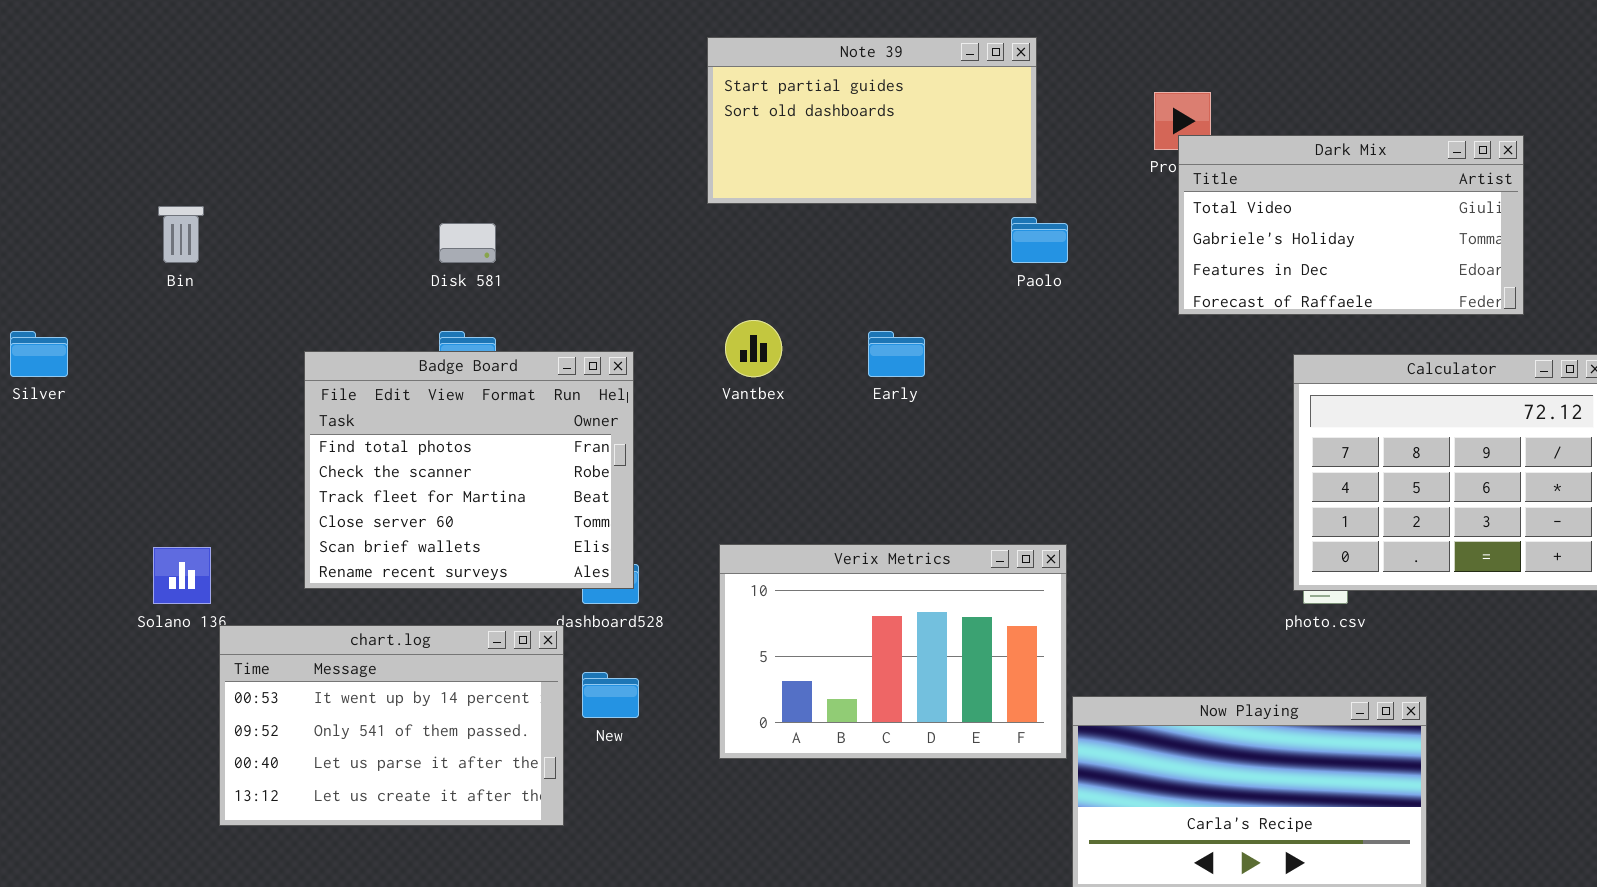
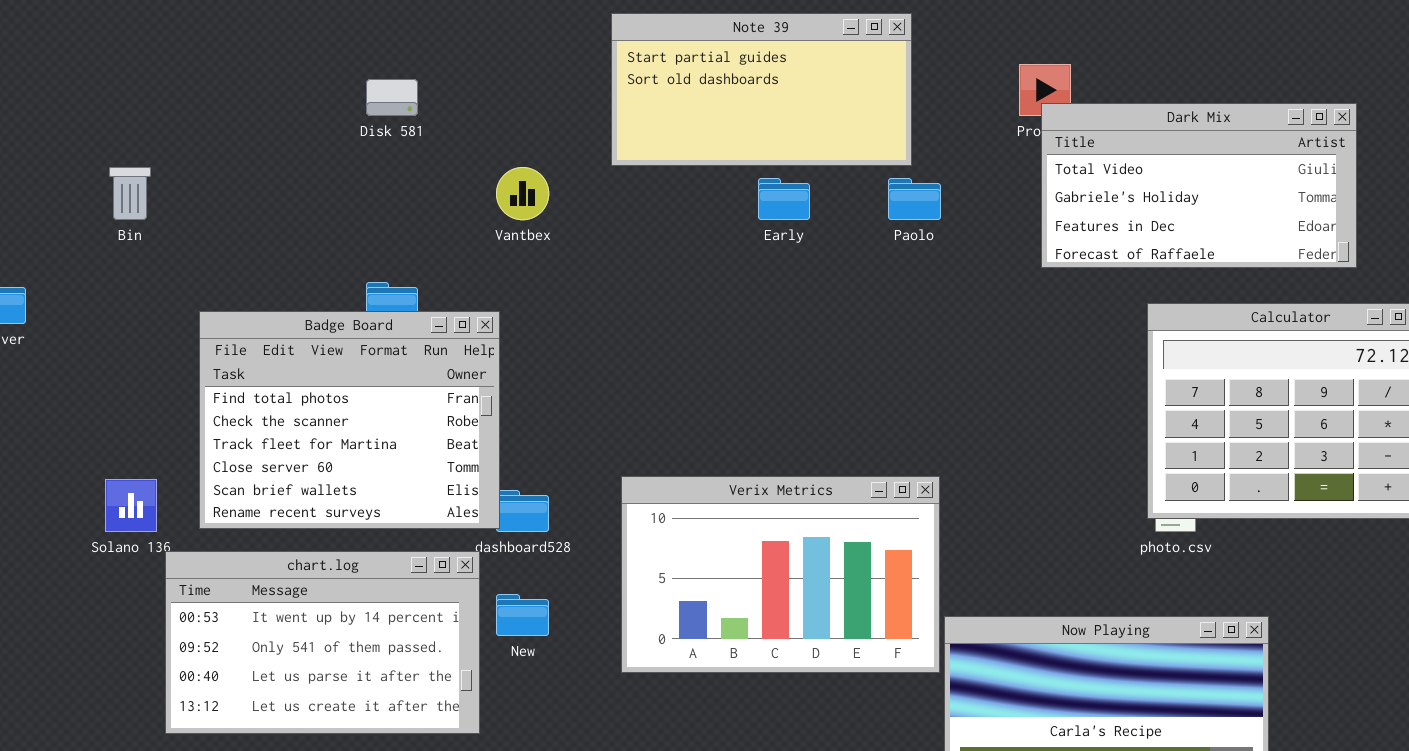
Disk 581: [439,223,496,263] -> [366,79,418,116], moved
Vantbex: [725,320,782,377] -> [496,167,549,220], moved
Early: [868,331,925,377] -> [758,178,810,220], moved
Badge Board: [304,351,634,589] -> [199,311,500,529], moved

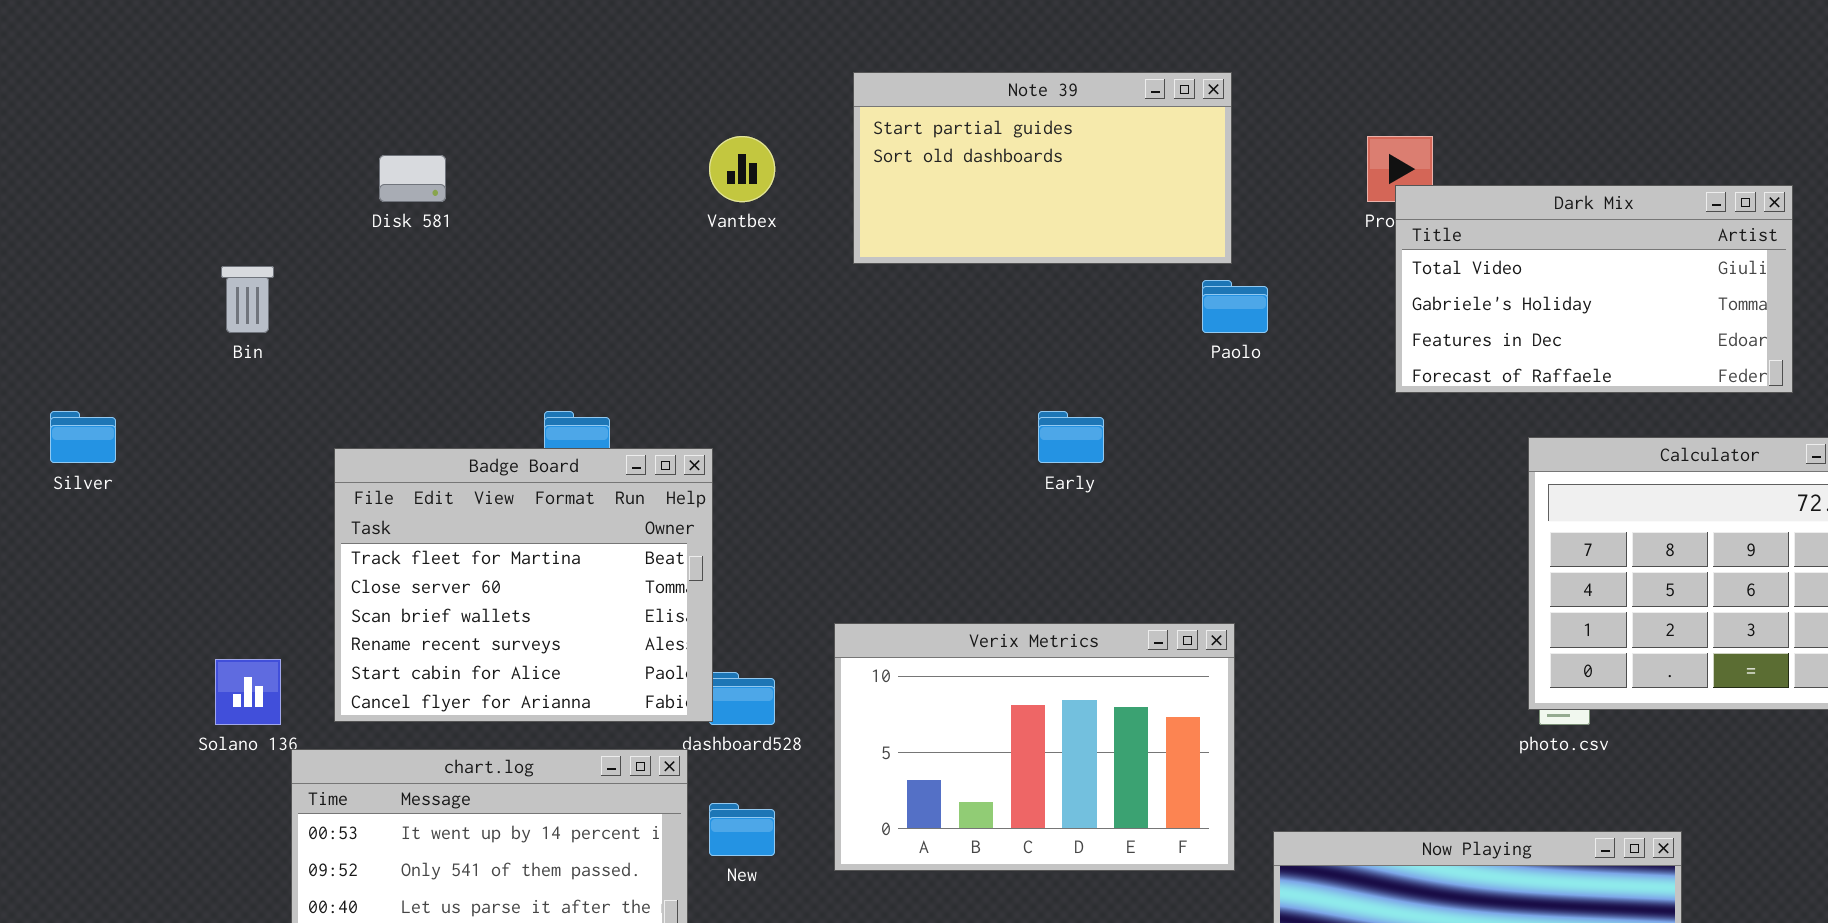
Disk 581: [366,79,418,116] -> [379,155,446,202], moved
Vantbex: [496,167,549,220] -> [709,136,775,202], moved
Early: [758,178,810,220] -> [1038,411,1104,463], moved
Badge Board: [199,311,500,529] -> [334,448,713,722], scrolled down 2 rows
Verix Metrics: [621,476,940,673] -> [834,623,1235,871], moved

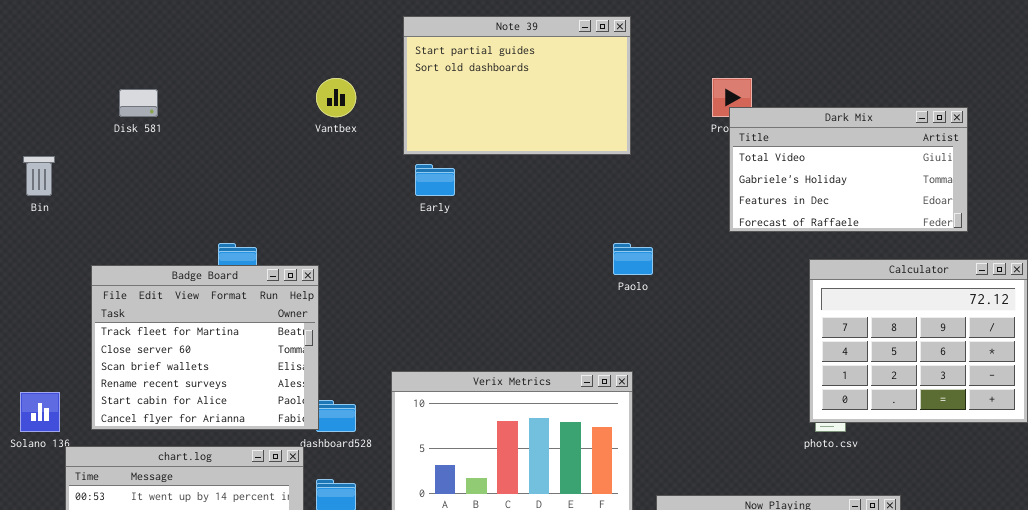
Note 39: [853,72,1232,264] -> [403,16,631,155], resized
Paolo: [1202,280,1268,333] -> [613,243,653,275], moved
Early: [1038,411,1104,463] -> [415,164,455,196], moved

